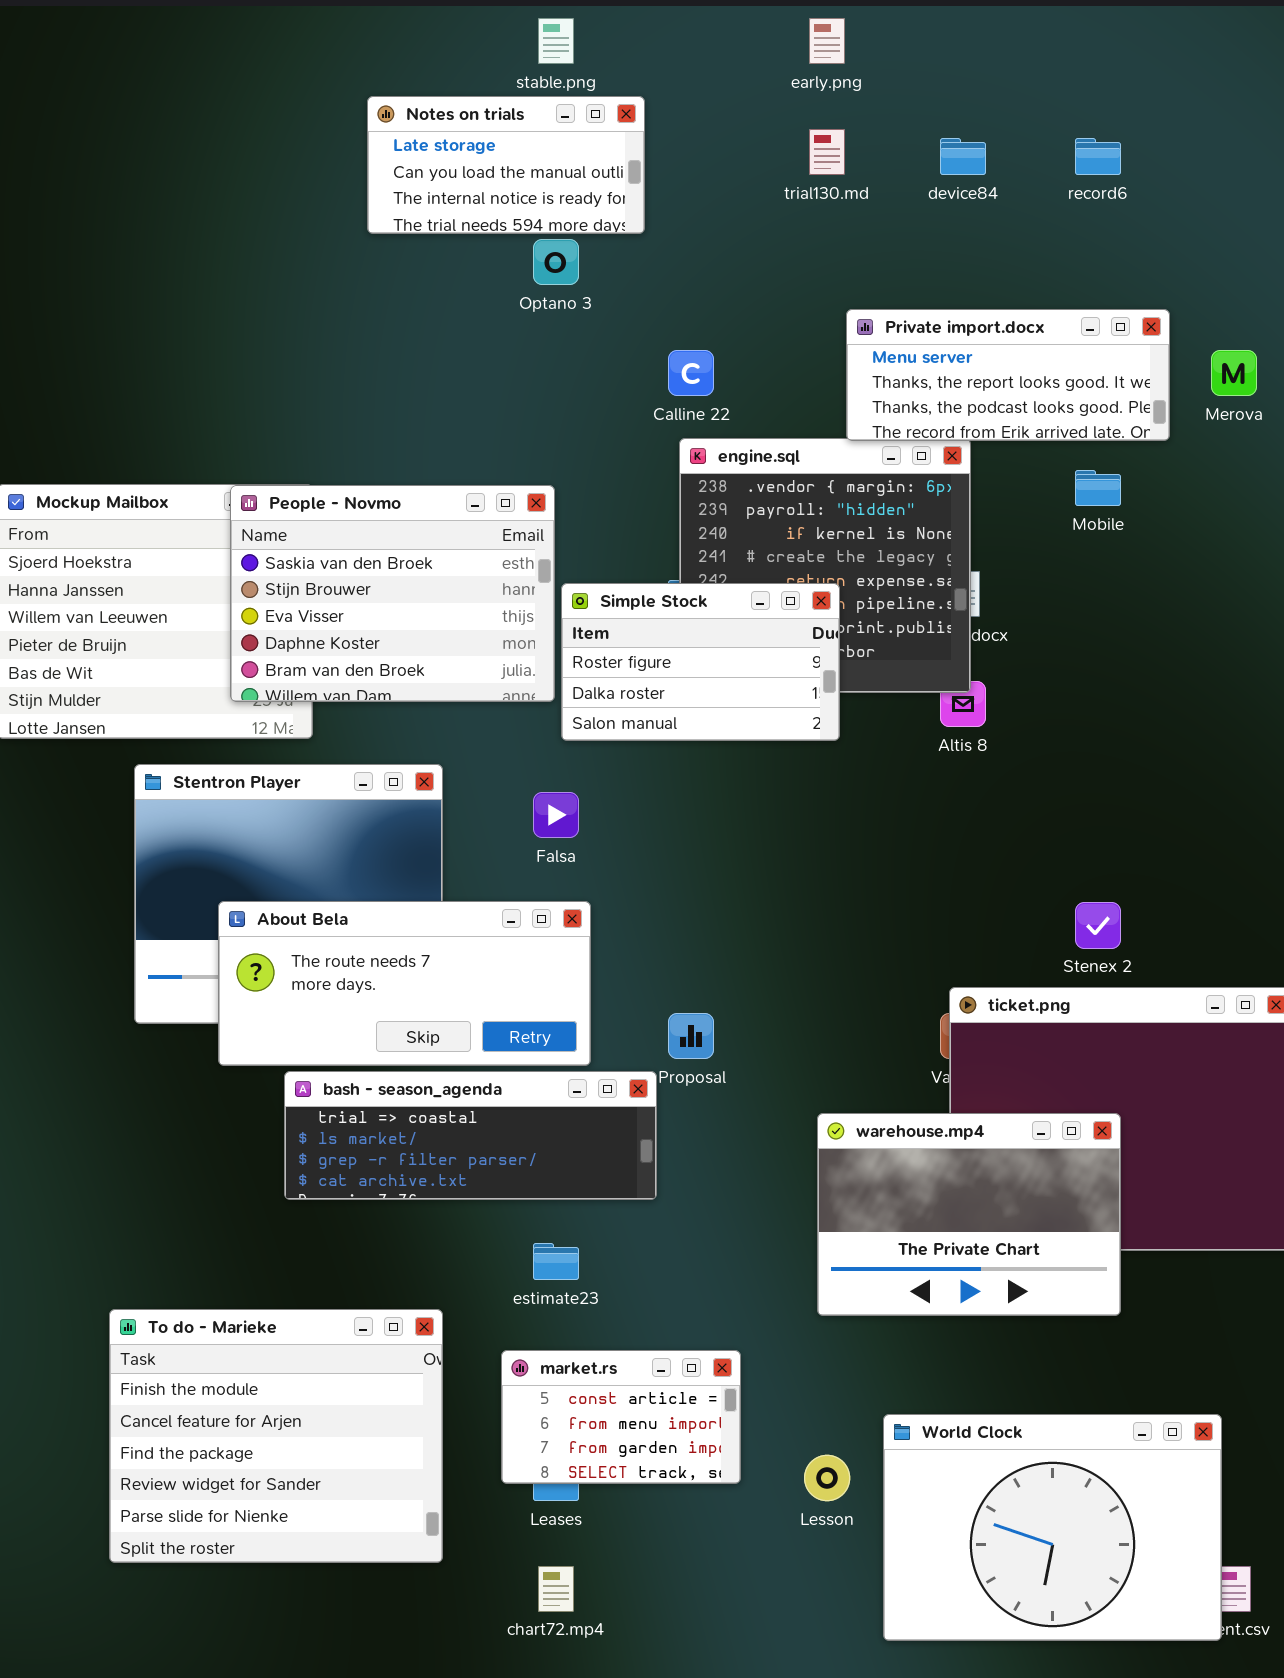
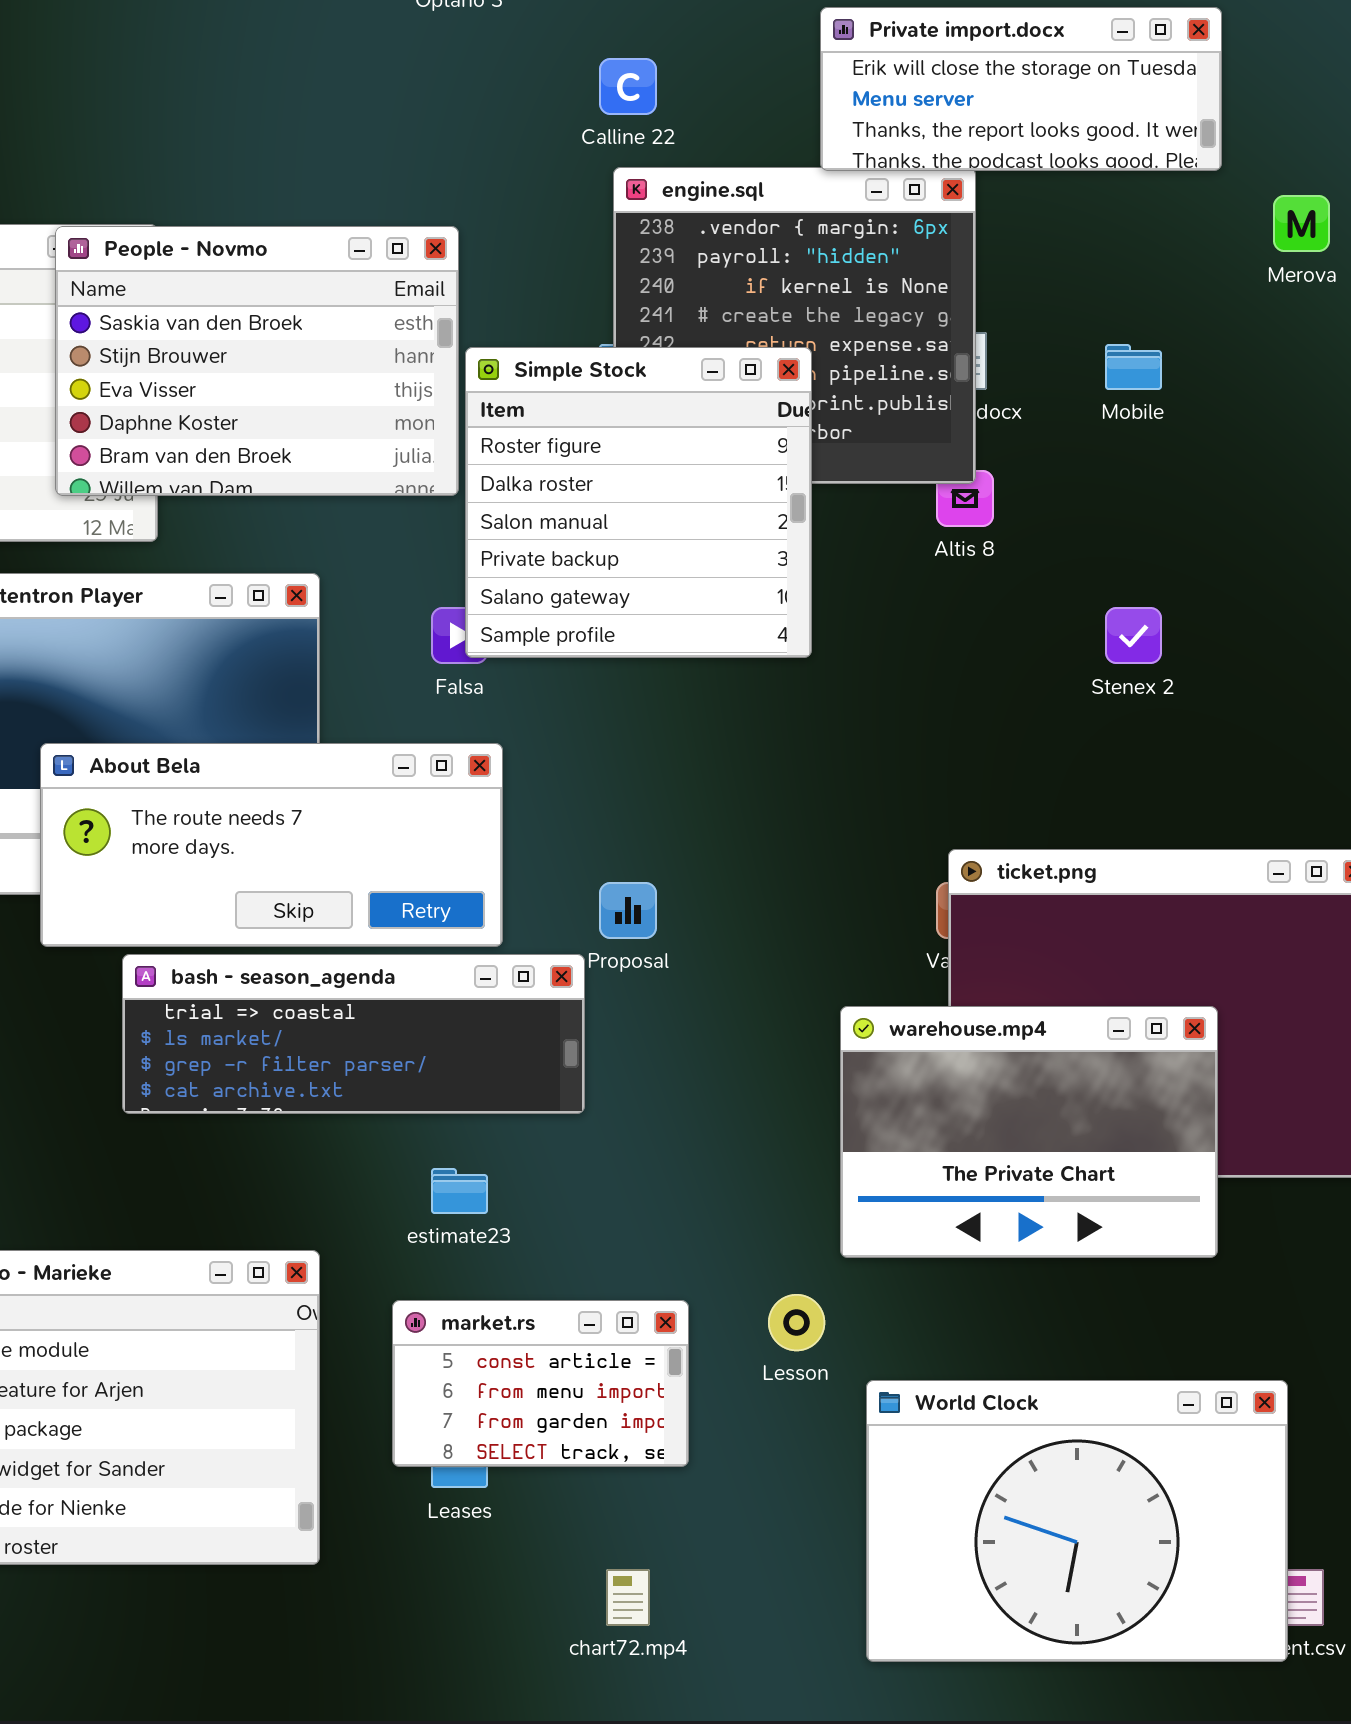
Private import.docx: [846,309,1170,441] -> [820,7,1222,171], scrolled up 1 row
Merova: [1211,350,1257,396] -> [1273,195,1330,252], moved
Mobile: [1075,470,1121,506] -> [1105,344,1162,390], moved
Simple Stock: [561,583,840,741] -> [465,347,812,658], resized
Stenex 2: [1075,902,1121,949] -> [1105,607,1162,664], moved
warehouse.mp4: [817,1113,1121,1316] -> [840,1006,1218,1258], moved
Lesson: [804,1455,850,1501] -> [768,1294,825,1351], moved
chart72.mp4: [538,1566,574,1612] -> [606,1569,650,1626], moved

